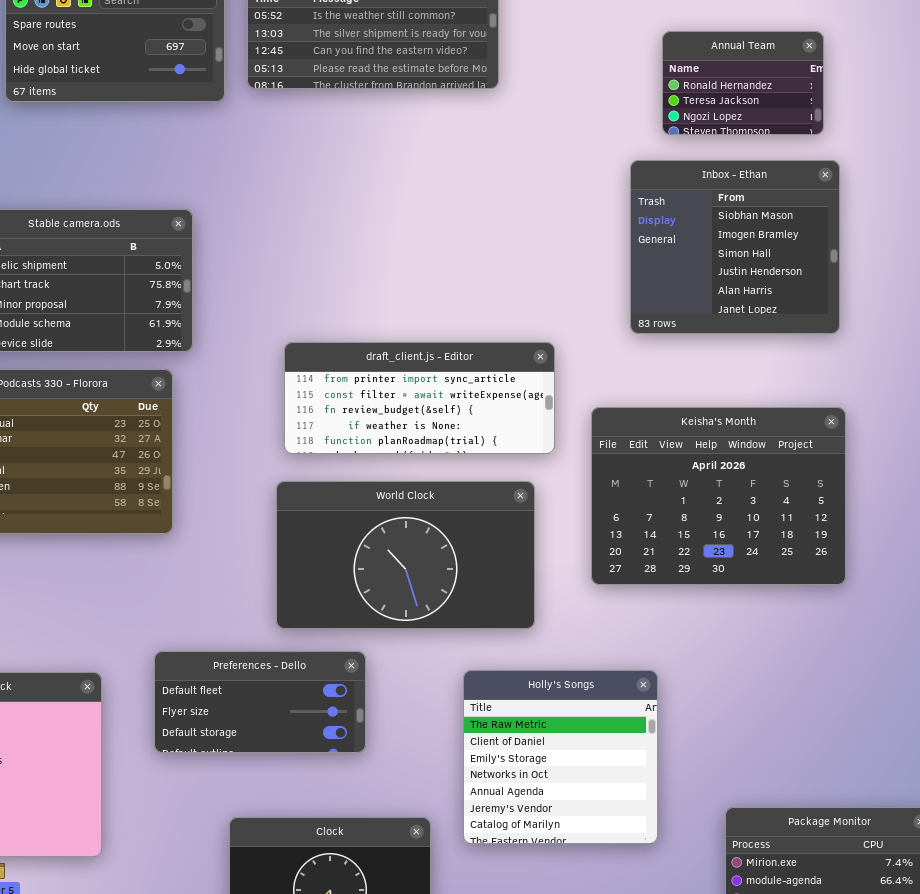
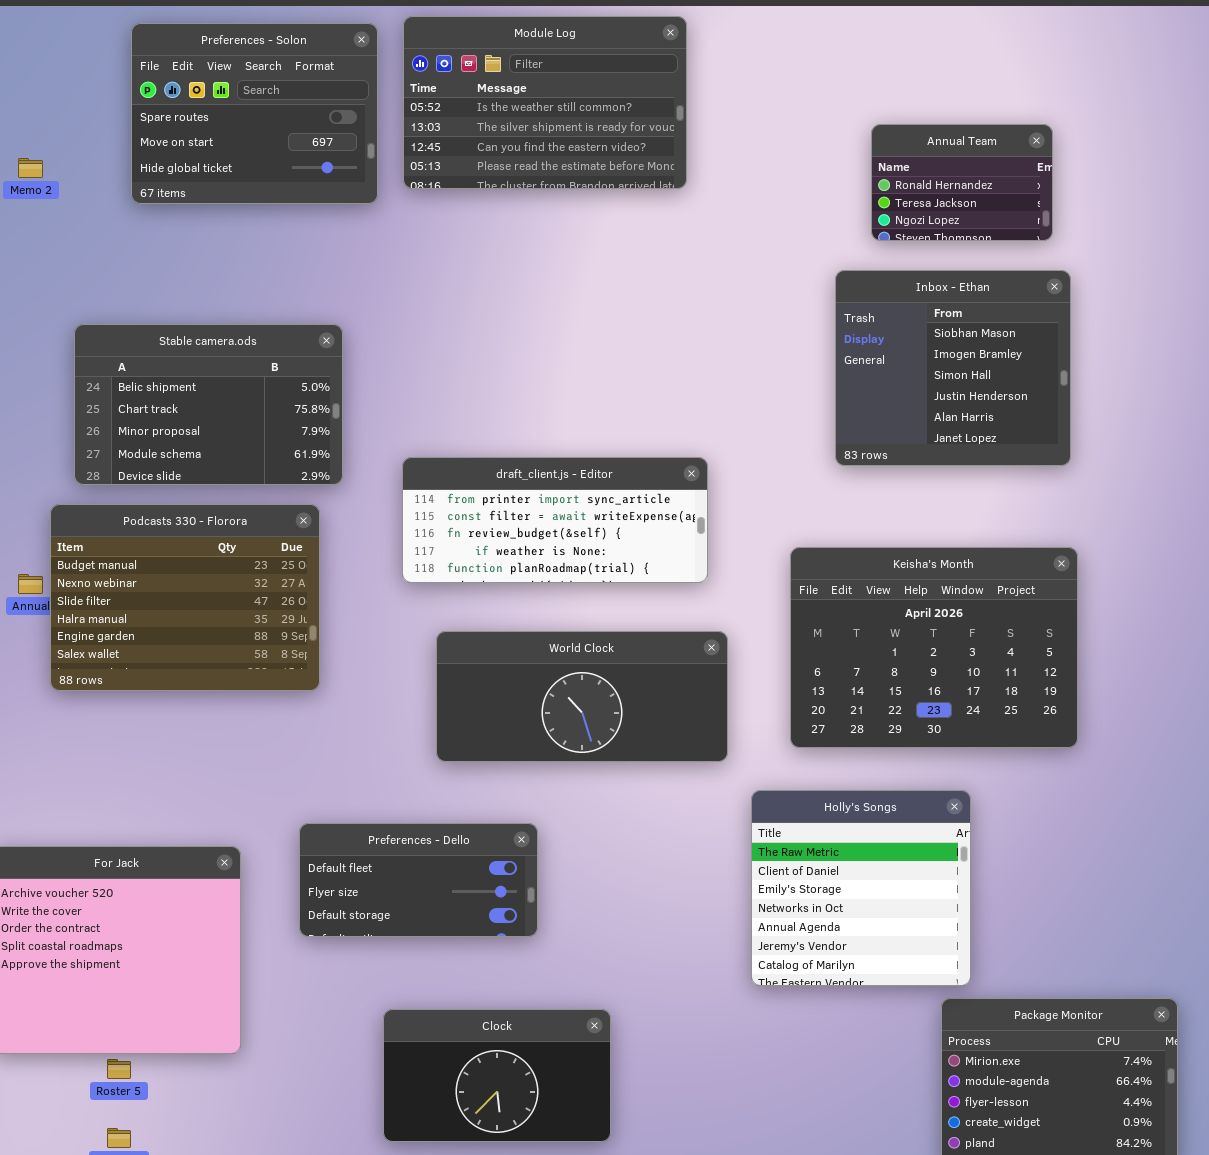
draft_client.js - Editor: [284,342,555,454] -> [402,457,708,583], moved
World Clock: [276,481,535,629] -> [436,631,728,762], resized
Holly's Songs: [463,670,658,844] -> [751,790,971,986], moved

